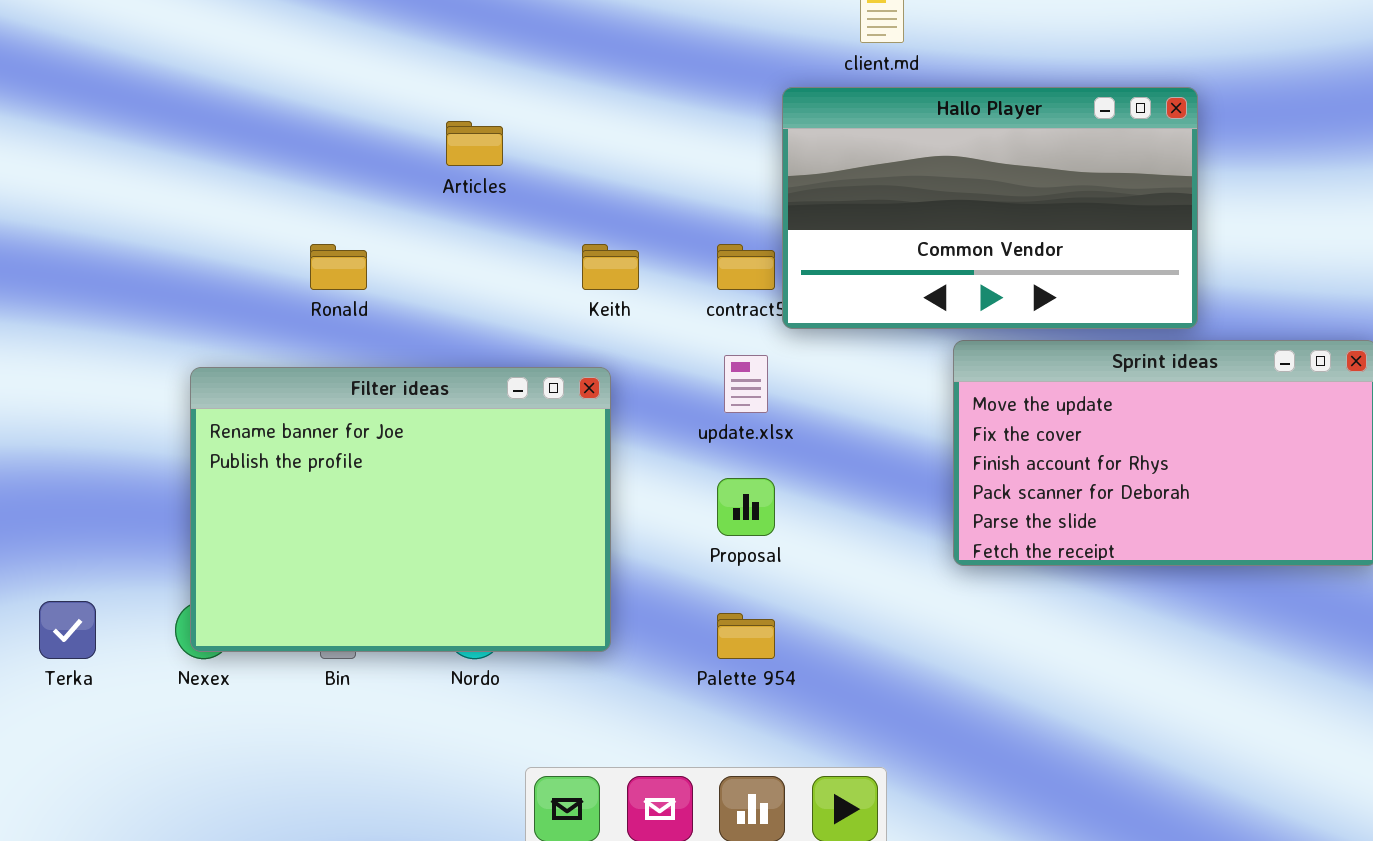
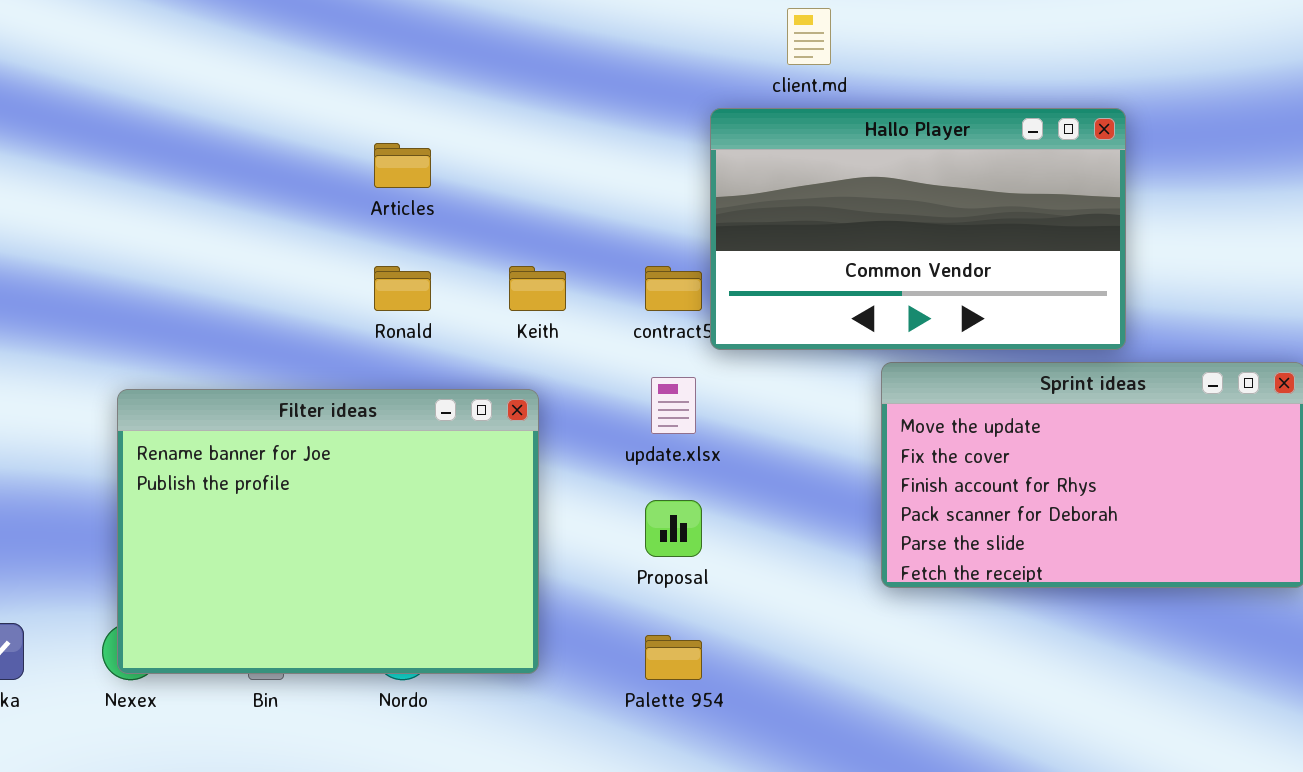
Ronald: [310,244,367,290] -> [374,266,431,311], moved

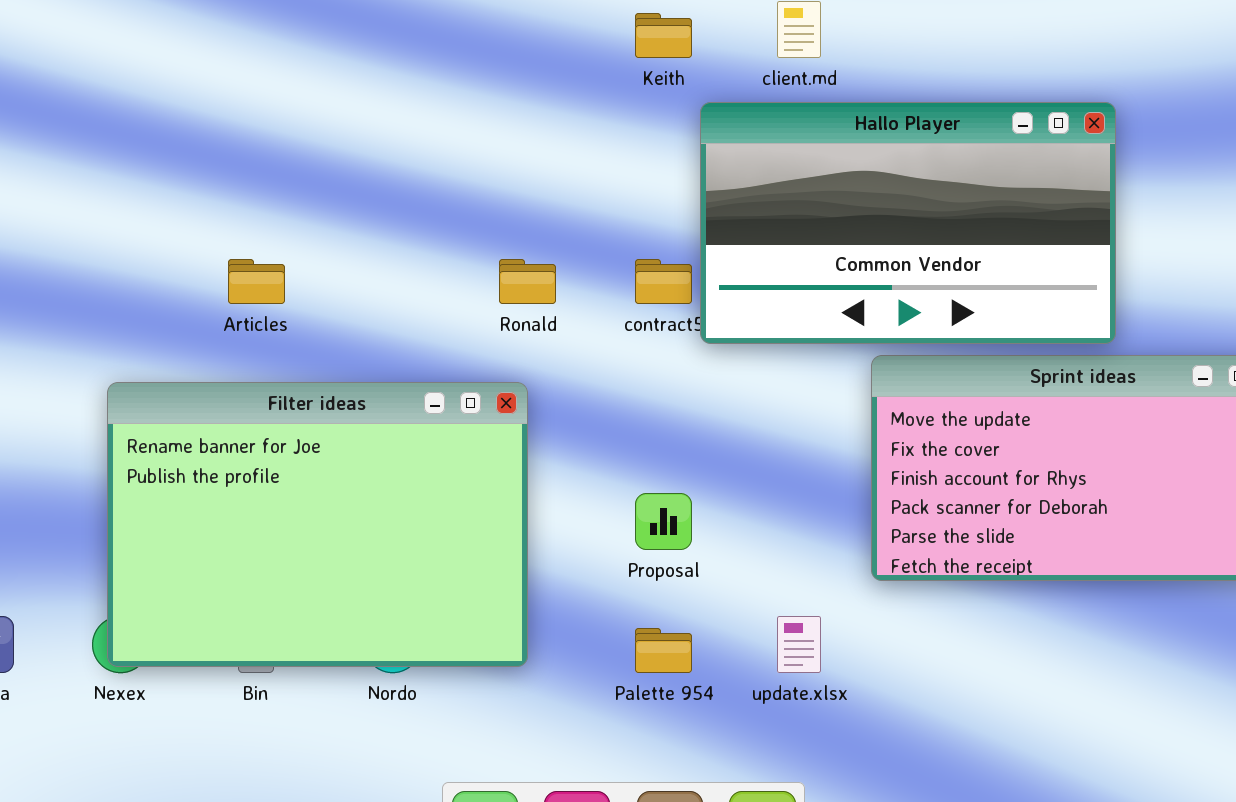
Articles: [374,143,431,188] -> [228,259,285,304], moved
Ronald: [374,266,431,311] -> [499,259,556,304], moved
Keith: [509,266,566,311] -> [635,13,692,58], moved
update.xlsx: [651,377,696,434] -> [777,616,821,673], moved

